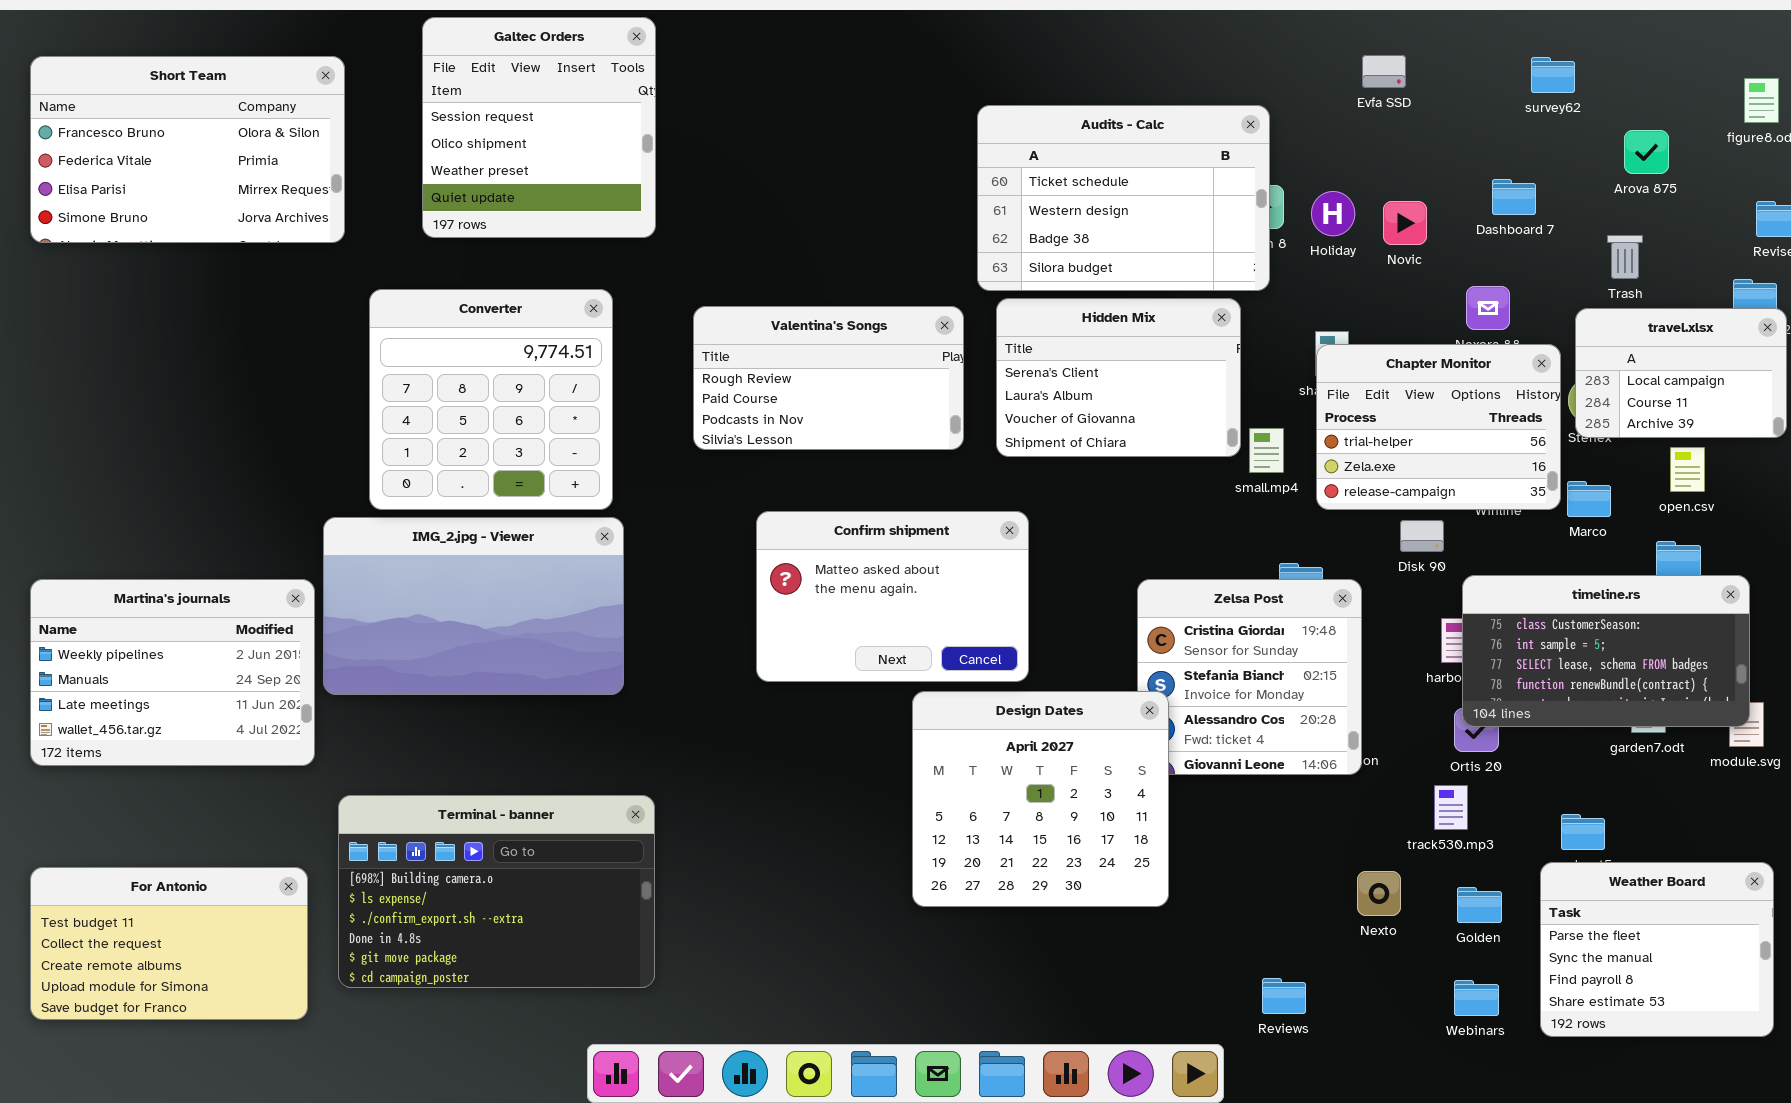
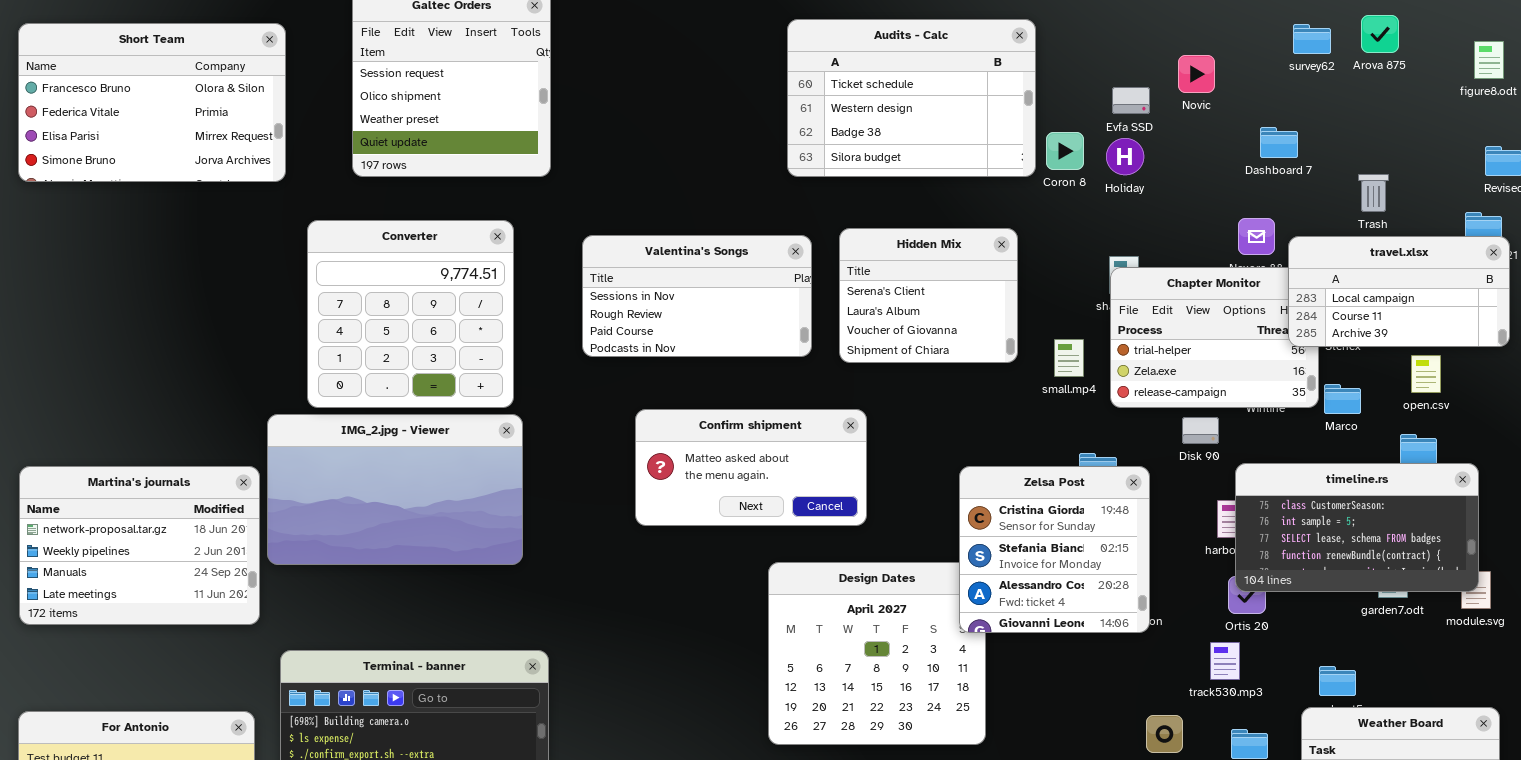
Evfa SSD: [1362,55,1406,88] -> [1112,87,1150,114], moved
Audits - Calc: [977,105,1270,291] -> [787,19,1036,177], moved
Arova 875: [1624,130,1669,174] -> [1361,15,1399,53], moved
Novic: [1383,201,1427,245] -> [1178,55,1215,93], moved
Hidden Mix: [996,298,1241,457] -> [839,228,1018,363], resized
Valentina's Songs: [693,306,964,450] -> [582,235,812,357], scrolled up 1 row
travel.xlsx: [1575,308,1787,438] -> [1288,236,1510,347], resized
Confirm shipment: [756,511,1029,682] -> [635,409,867,526], resized
Martina's journals: [30,579,315,766] -> [19,466,260,625], scrolled up 1 row
Zelsa Post: [1137,579,1362,775] -> [959,466,1150,633], raised

